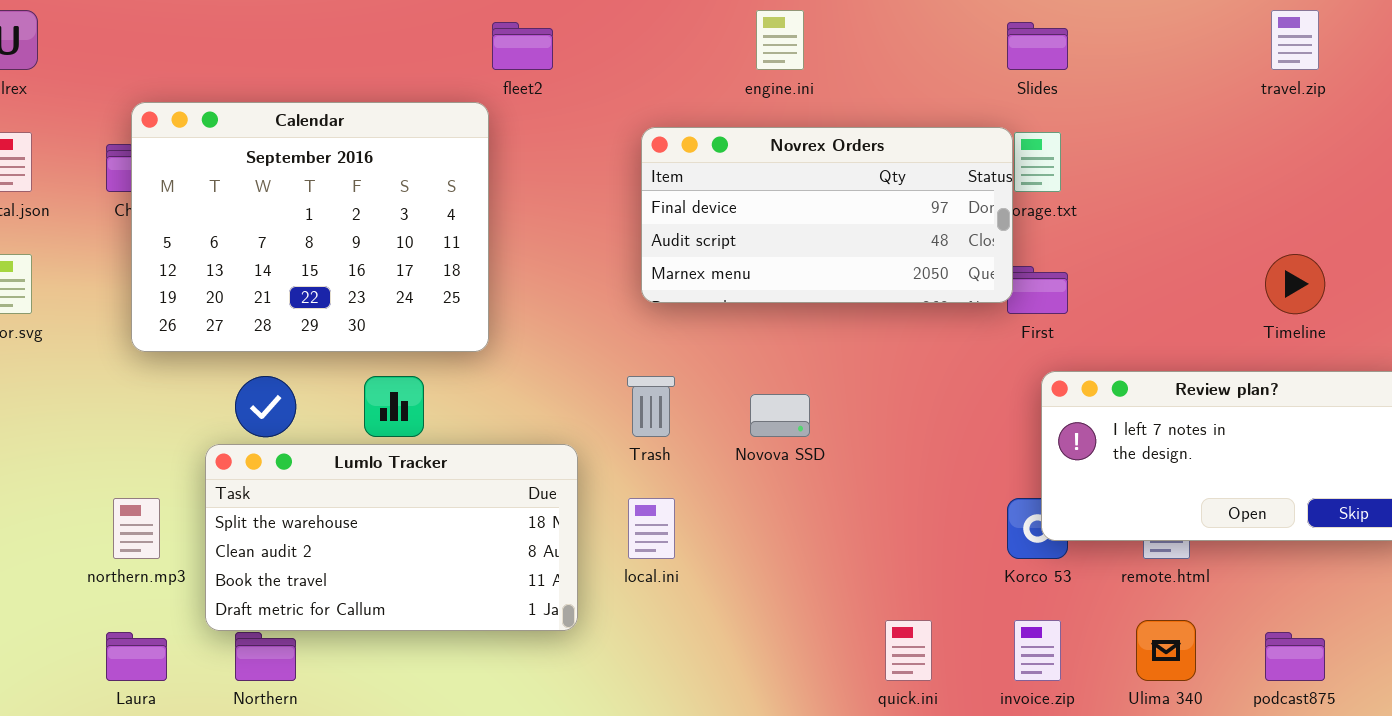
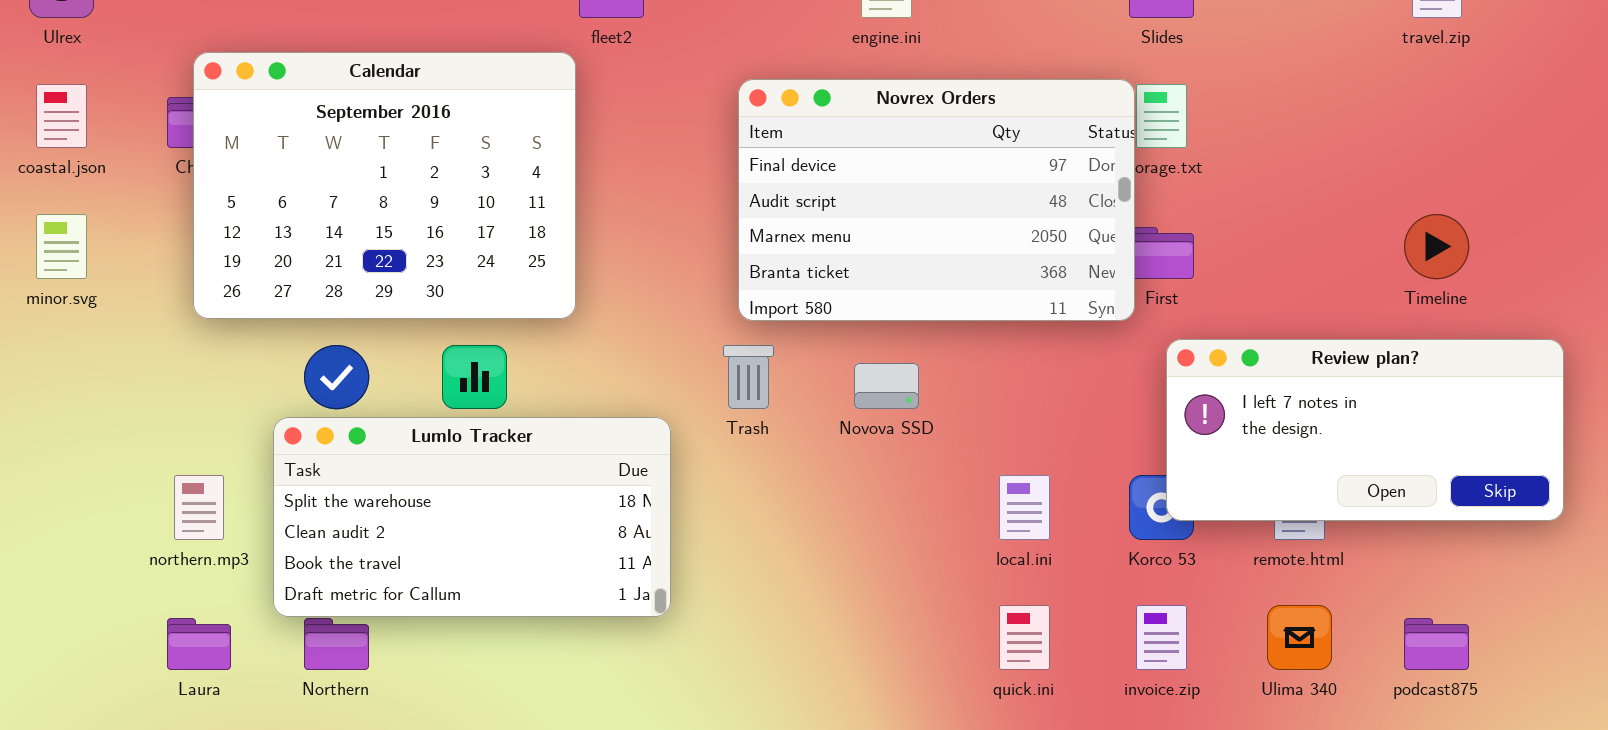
Novrex Orders: [641,127,1013,303] -> [738,79,1135,321], resized
local.ini: [628,498,675,559] -> [999,475,1050,540], moved

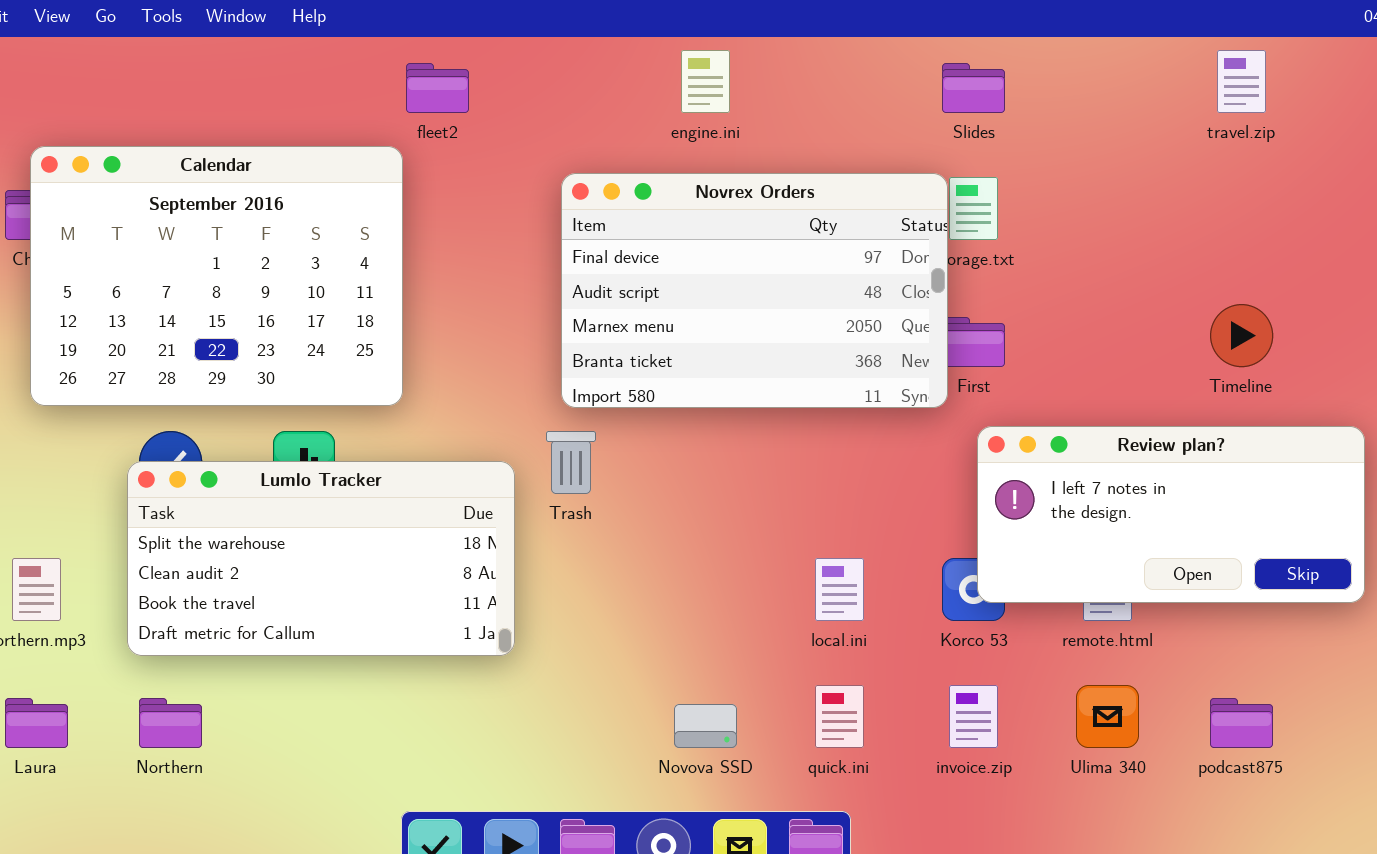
Novova SSD: [854,363,919,409] -> [674,704,737,748], moved
Lumlo Tracker: [273,417,671,617] -> [127,461,515,656], moved

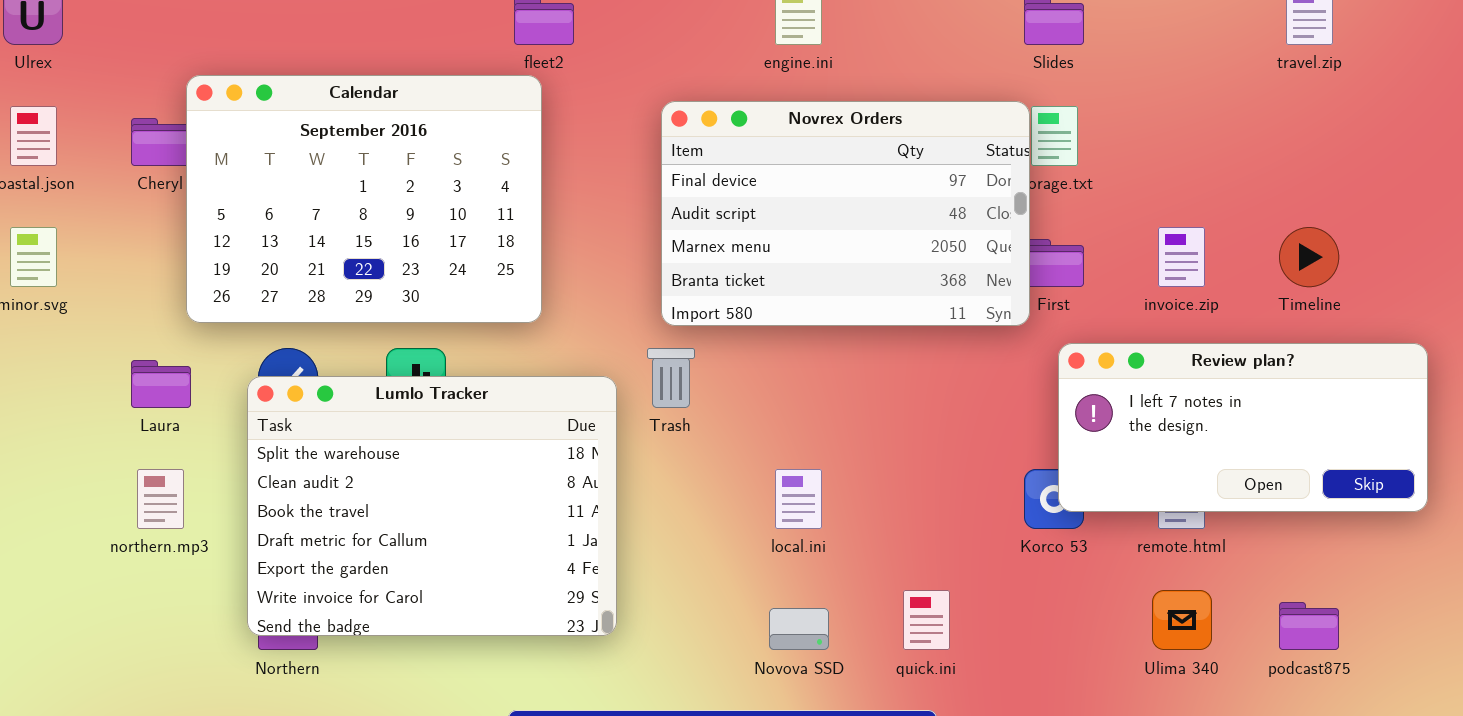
Calendar: [30,146,403,406] -> [186,75,542,323], moved
Lumlo Tracker: [127,461,515,656] -> [247,376,617,636], resized
local.ini: [815,558,864,621] -> [775,469,822,529], moved
invoice.zip: [949,685,998,748] -> [1158,227,1205,287], moved
Laura: [5,698,68,748] -> [131,360,191,408], moved

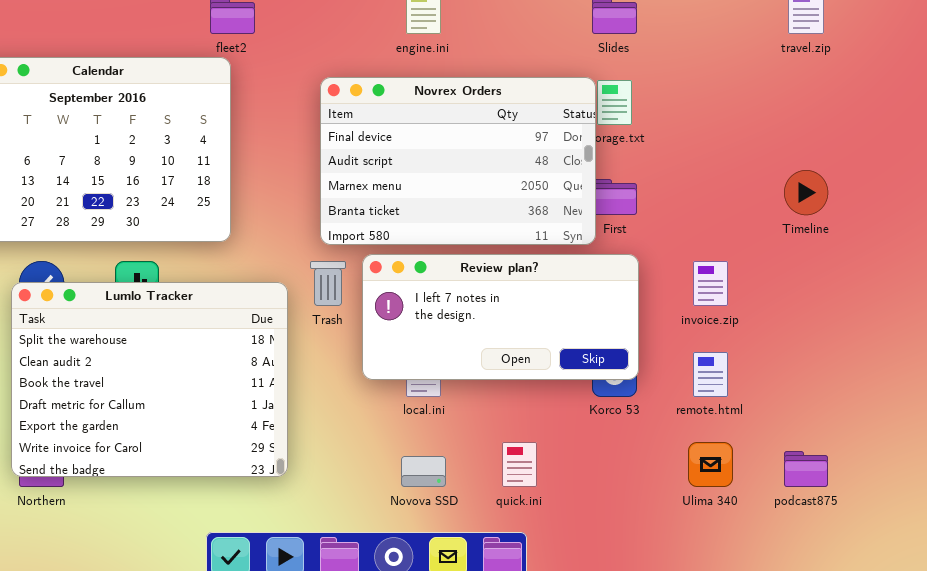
invoice.zip: [1158,227,1205,287] -> [693,261,728,306], moved
Review plan?: [1058,343,1428,512] -> [362,254,639,380], moved

